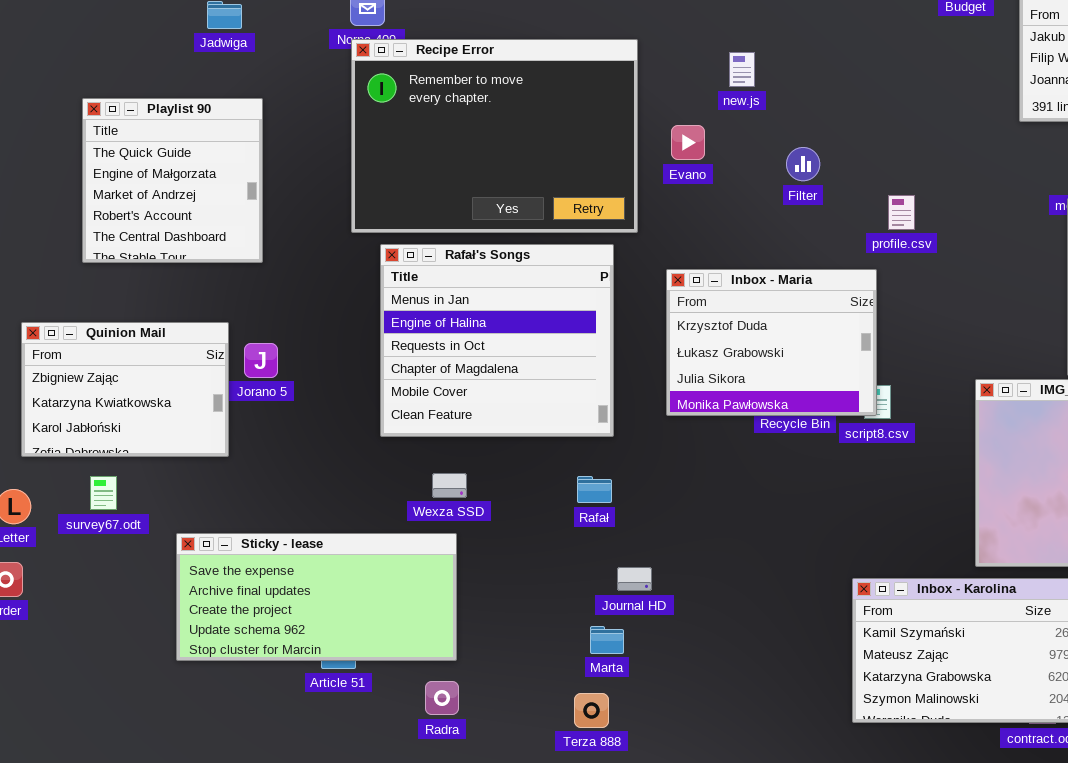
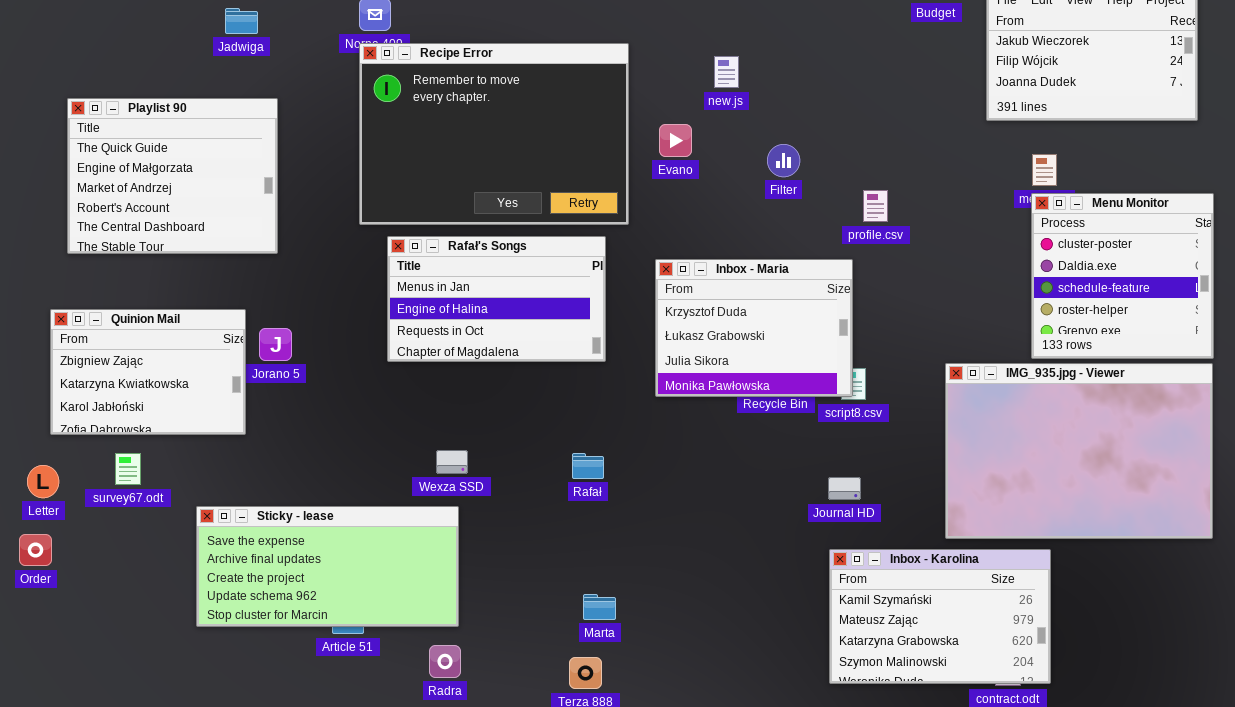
Playlist 90: [82,98,263,263] -> [67,98,278,254], resized
Rafał's Songs: [380,244,614,437] -> [387,236,606,362], resized
Journal HD: [617,567,652,591] -> [828,477,861,500], moved

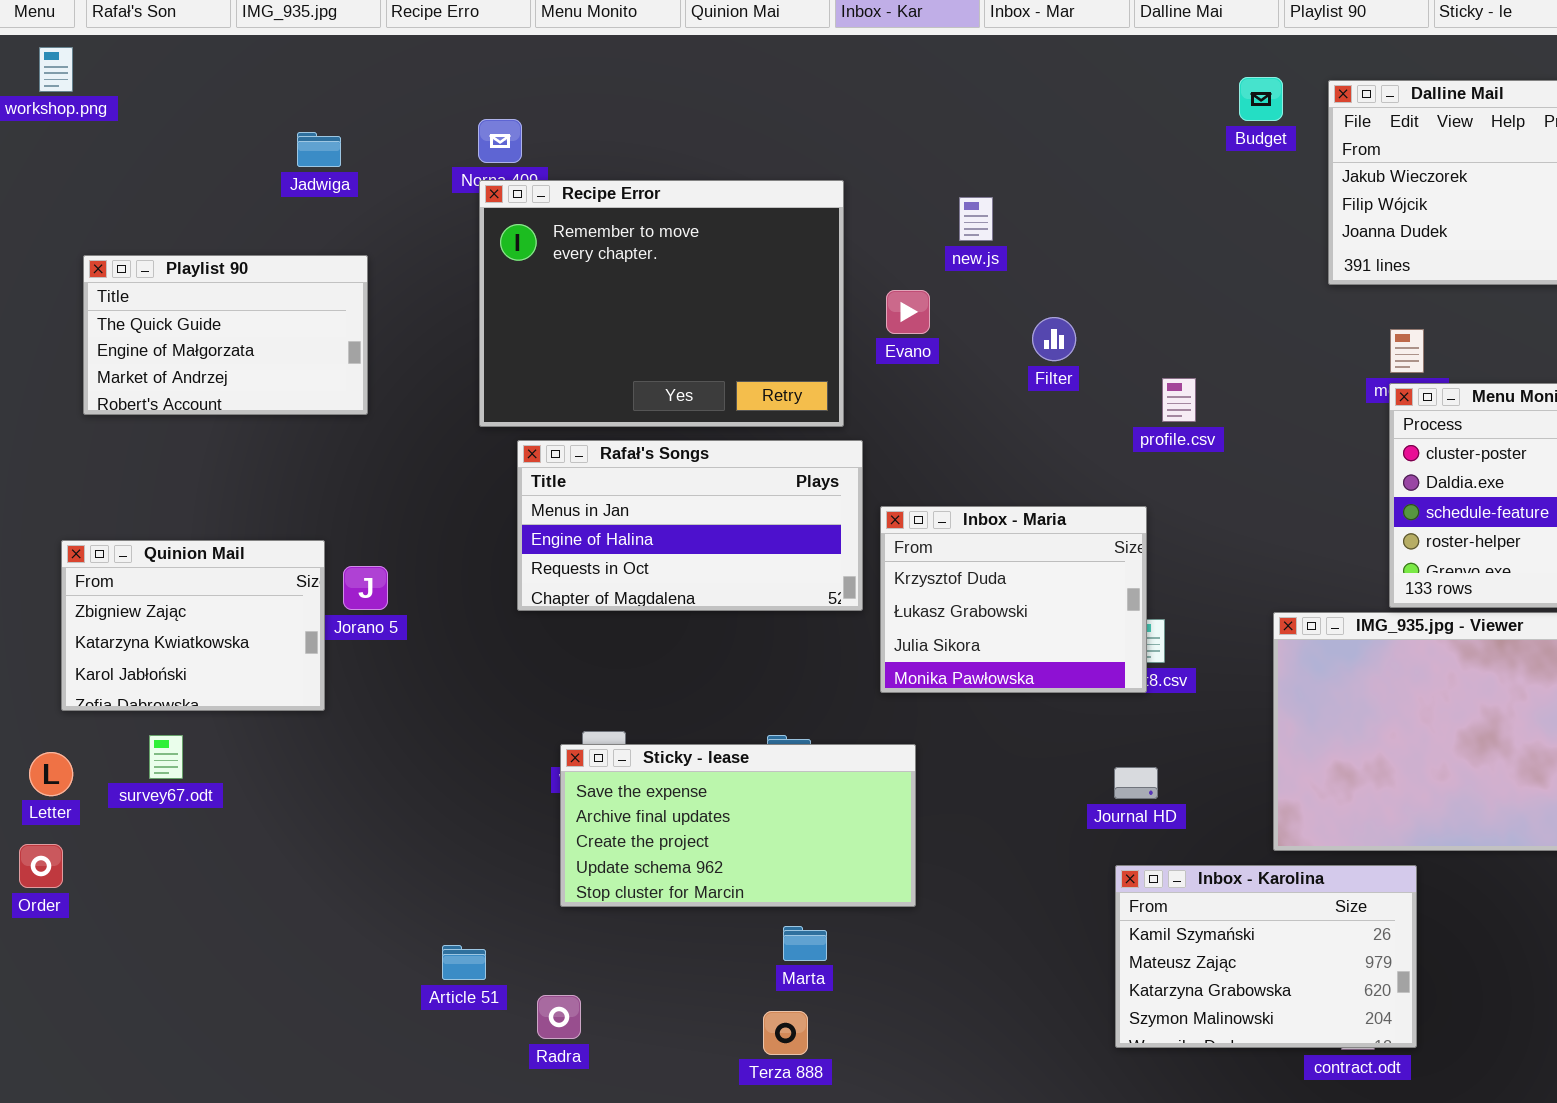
Playlist 90: [67,98,278,254] -> [83,255,368,415], resized
Rafał's Songs: [387,236,606,362] -> [517,440,863,611], resized
Inbox - Maria: [655,259,853,397] -> [880,506,1147,693], moved
Sticky - lease: [196,506,459,627] -> [560,744,916,907], moved
Radra: [429,645,461,678] -> [537,995,581,1039], moved

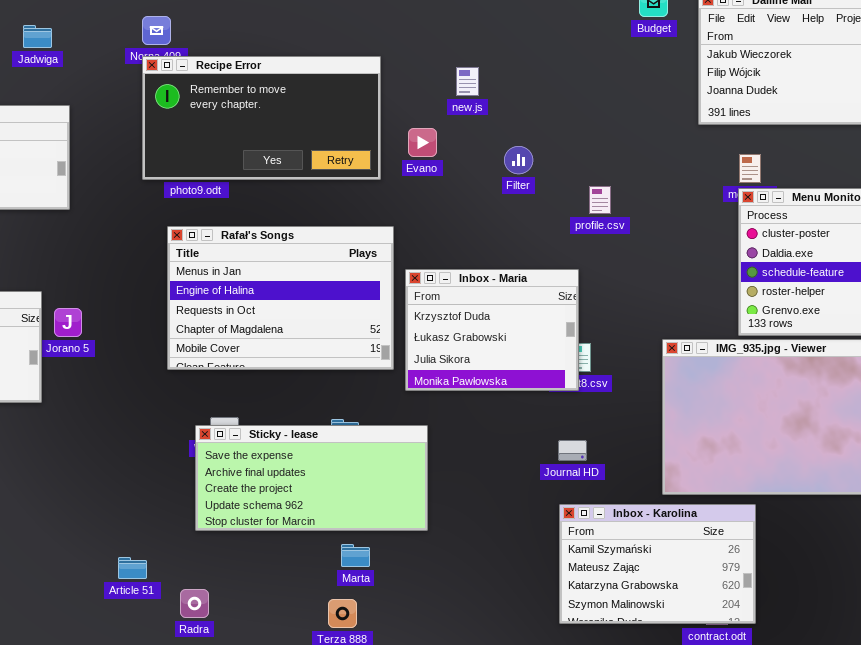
Recipe Error: [479,180,844,427] -> [142,56,381,180], resized
Rafał's Songs: [517,440,863,611] -> [167,226,394,370], resized

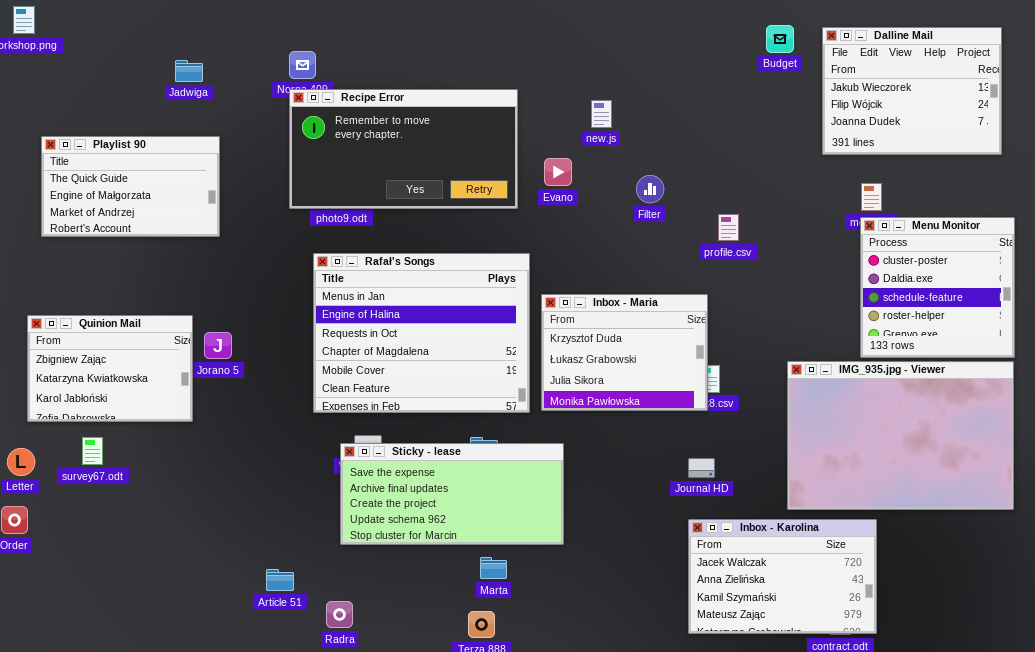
Rafał's Songs: [167,226,394,370] -> [313,253,530,413], resized
Inbox - Karolina: [559,504,756,624] -> [688,519,877,634], scrolled up 2 rows

